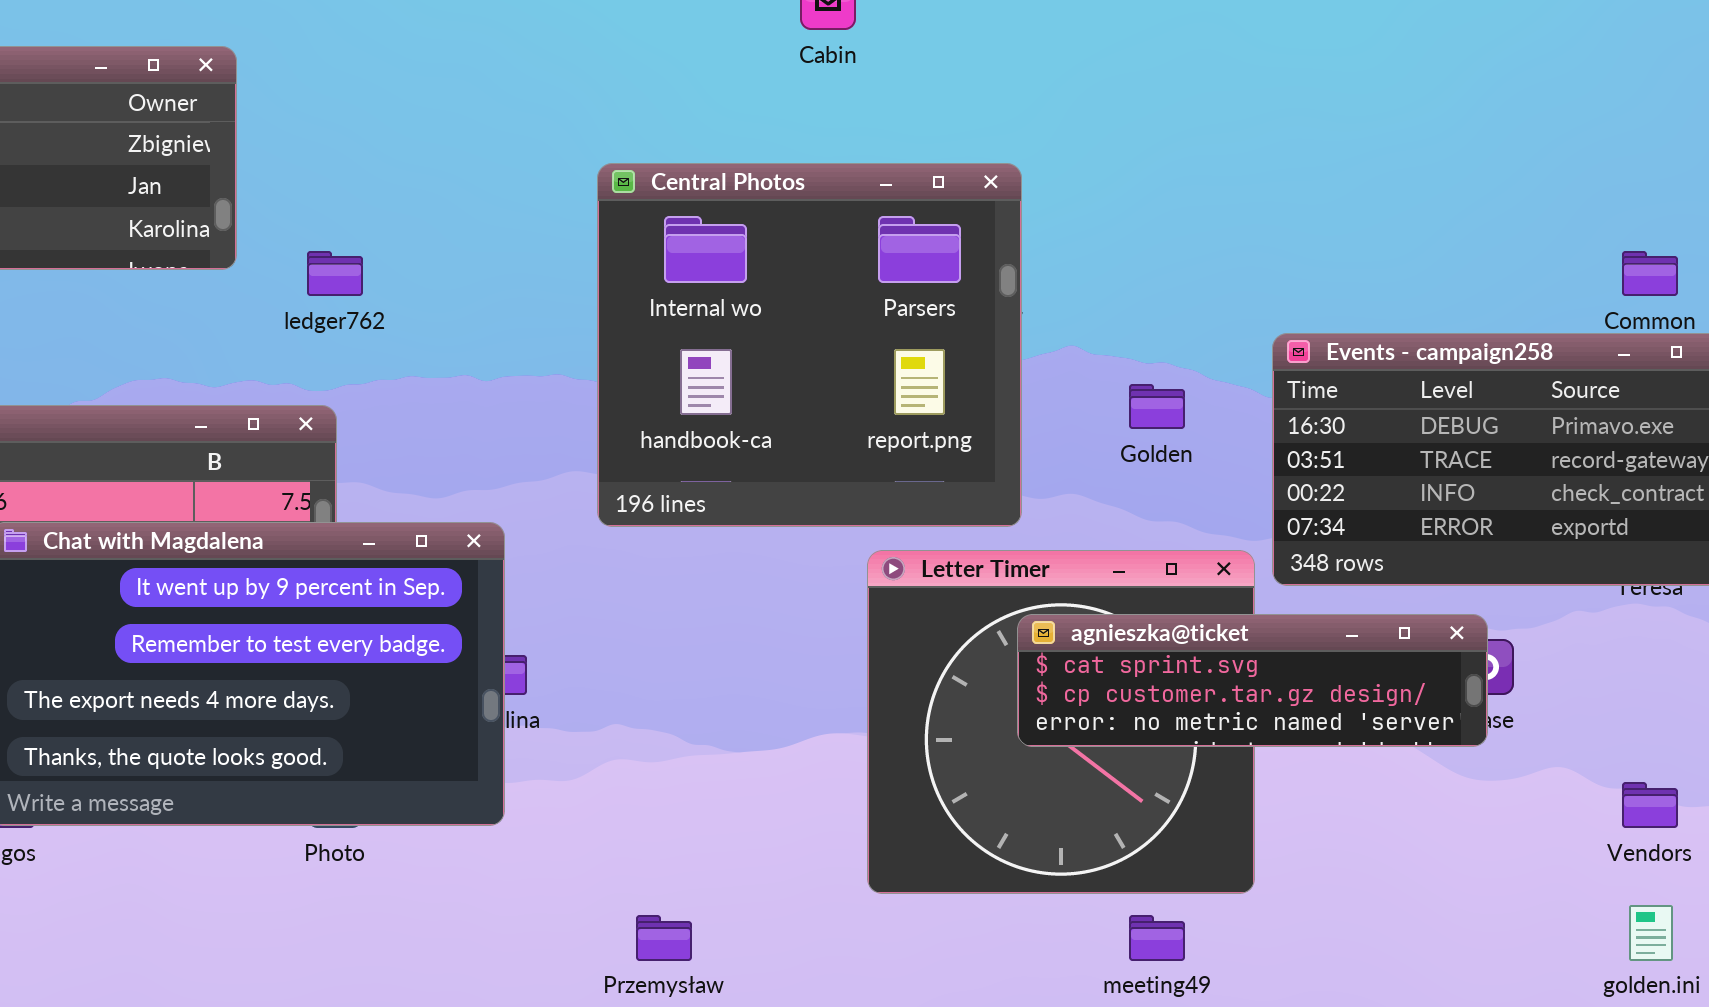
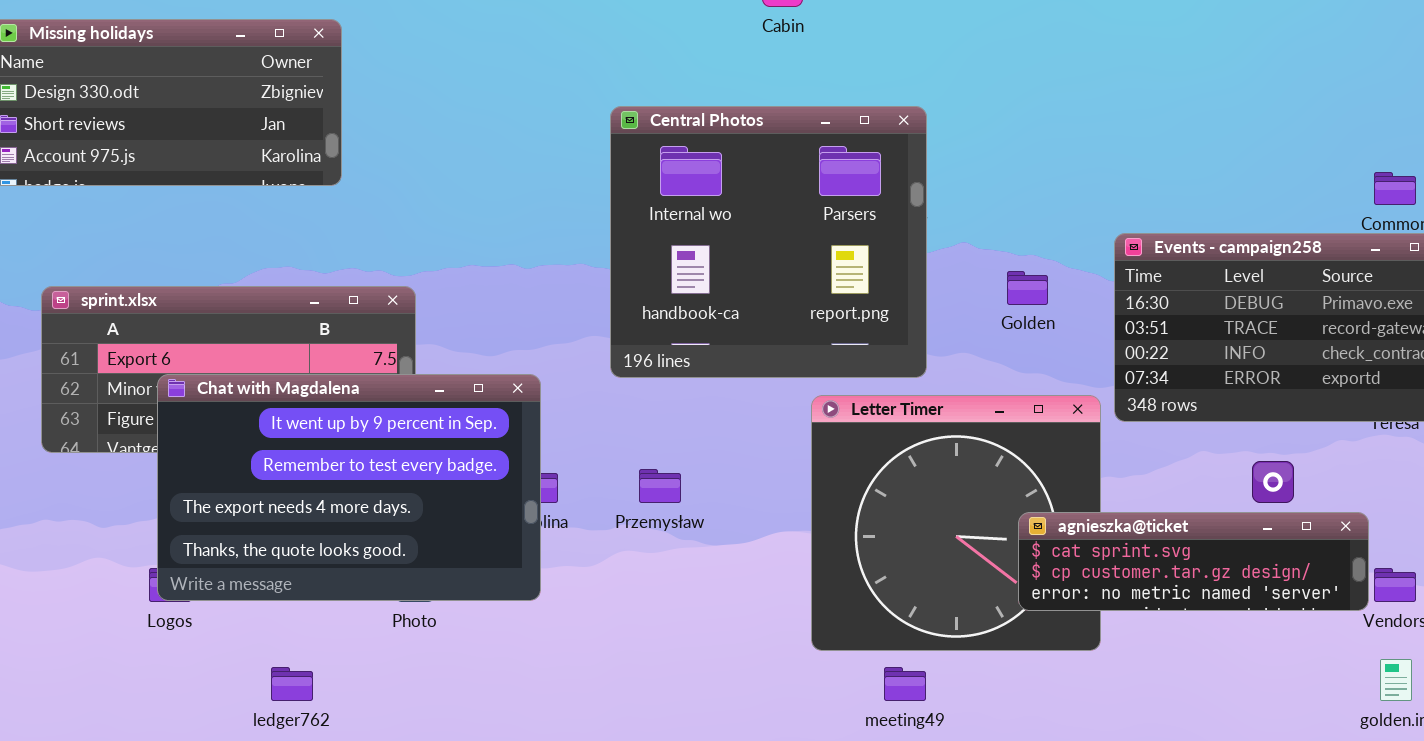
ledger762: [307,251,363,296] -> [271,667,313,701], moved
agnieszka@ticket: [1017,614,1488,747] -> [1018,512,1369,611], moved
Przemysław: [636,915,692,961] -> [639,469,681,503], moved
meeting49: [1129,915,1185,961] -> [884,667,926,701], moved

